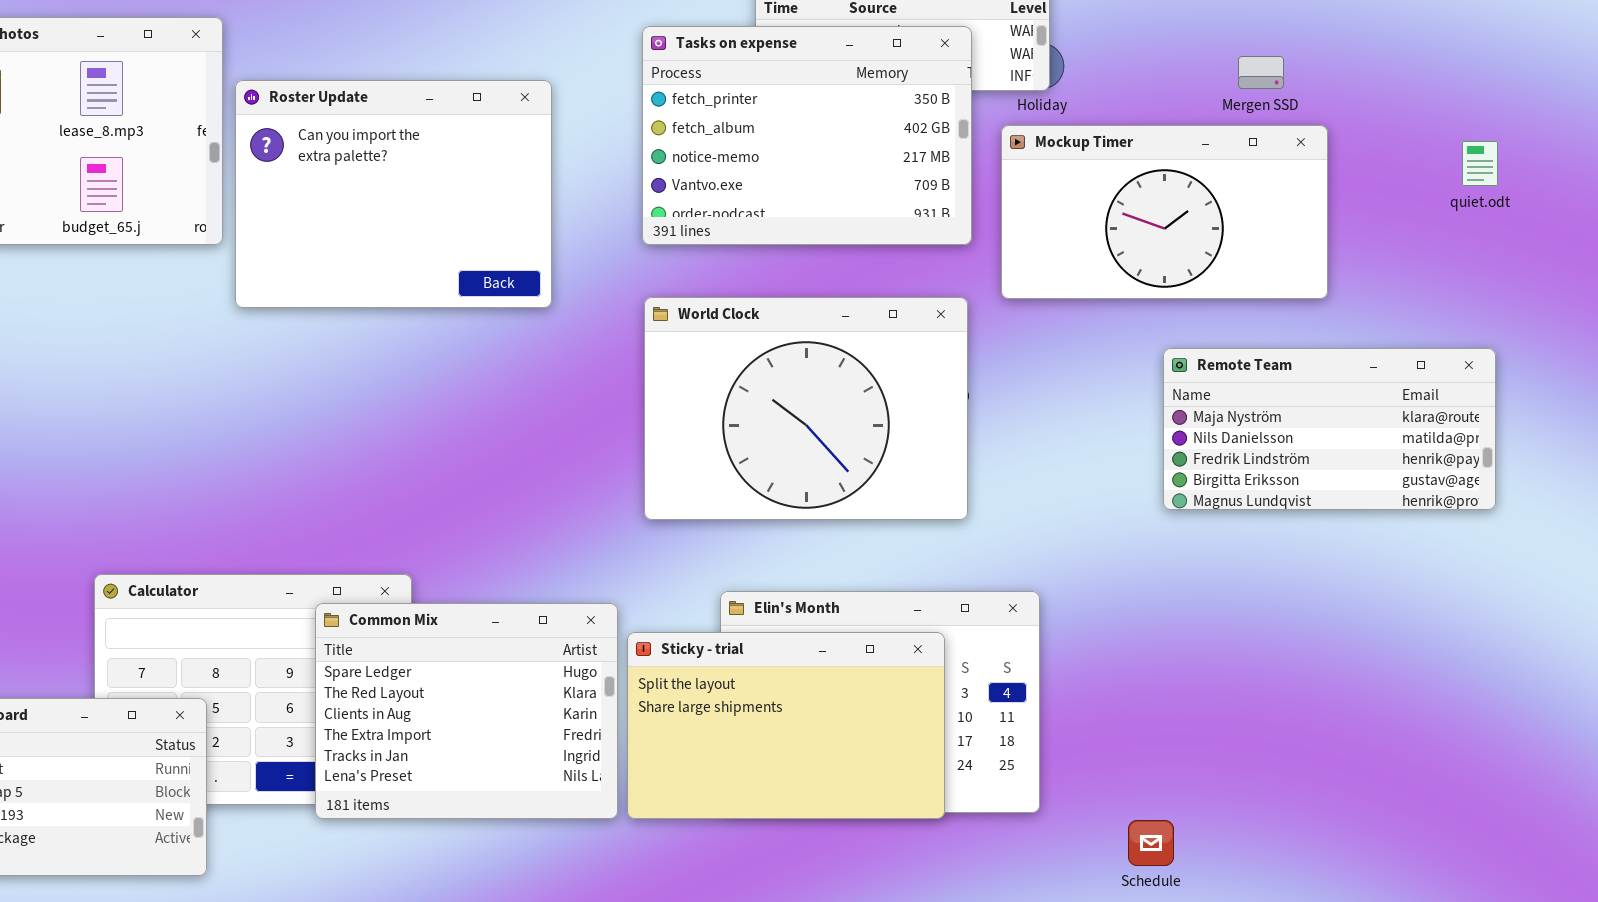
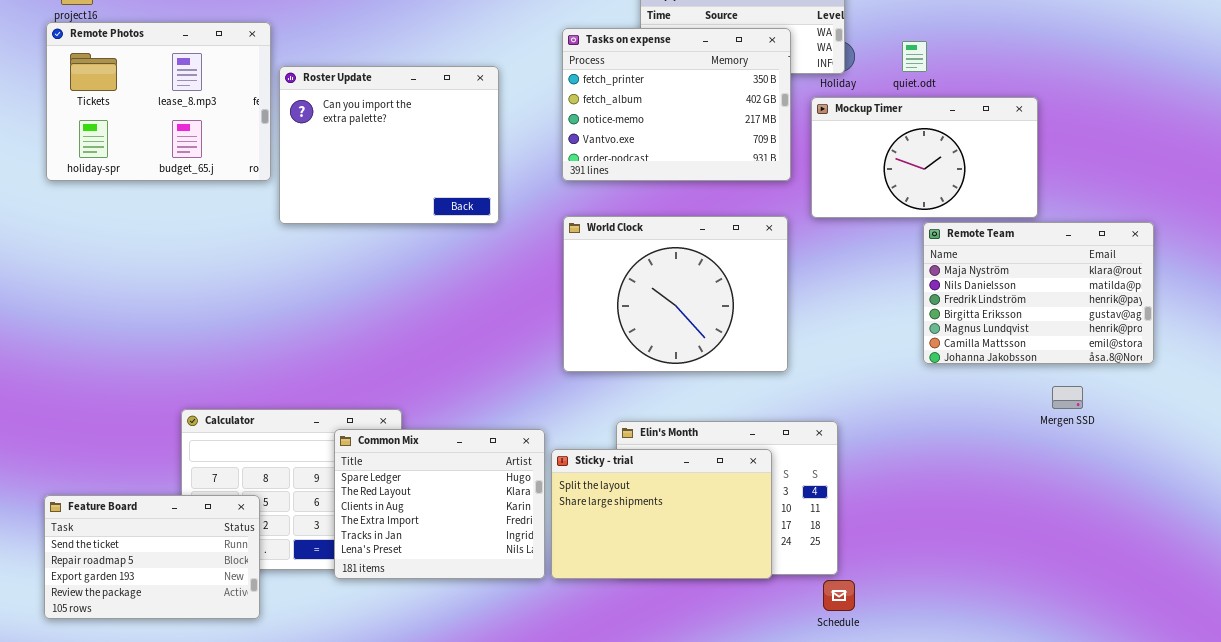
Mergen SSD: [1238,56,1284,89] -> [1052,386,1083,409], moved
quiet.odt: [1462,141,1498,186] -> [902,41,927,72], moved
Remote Team: [1163,348,1496,510] -> [923,222,1154,364], resized
Schedule: [1128,820,1174,866] -> [823,580,855,611], moved

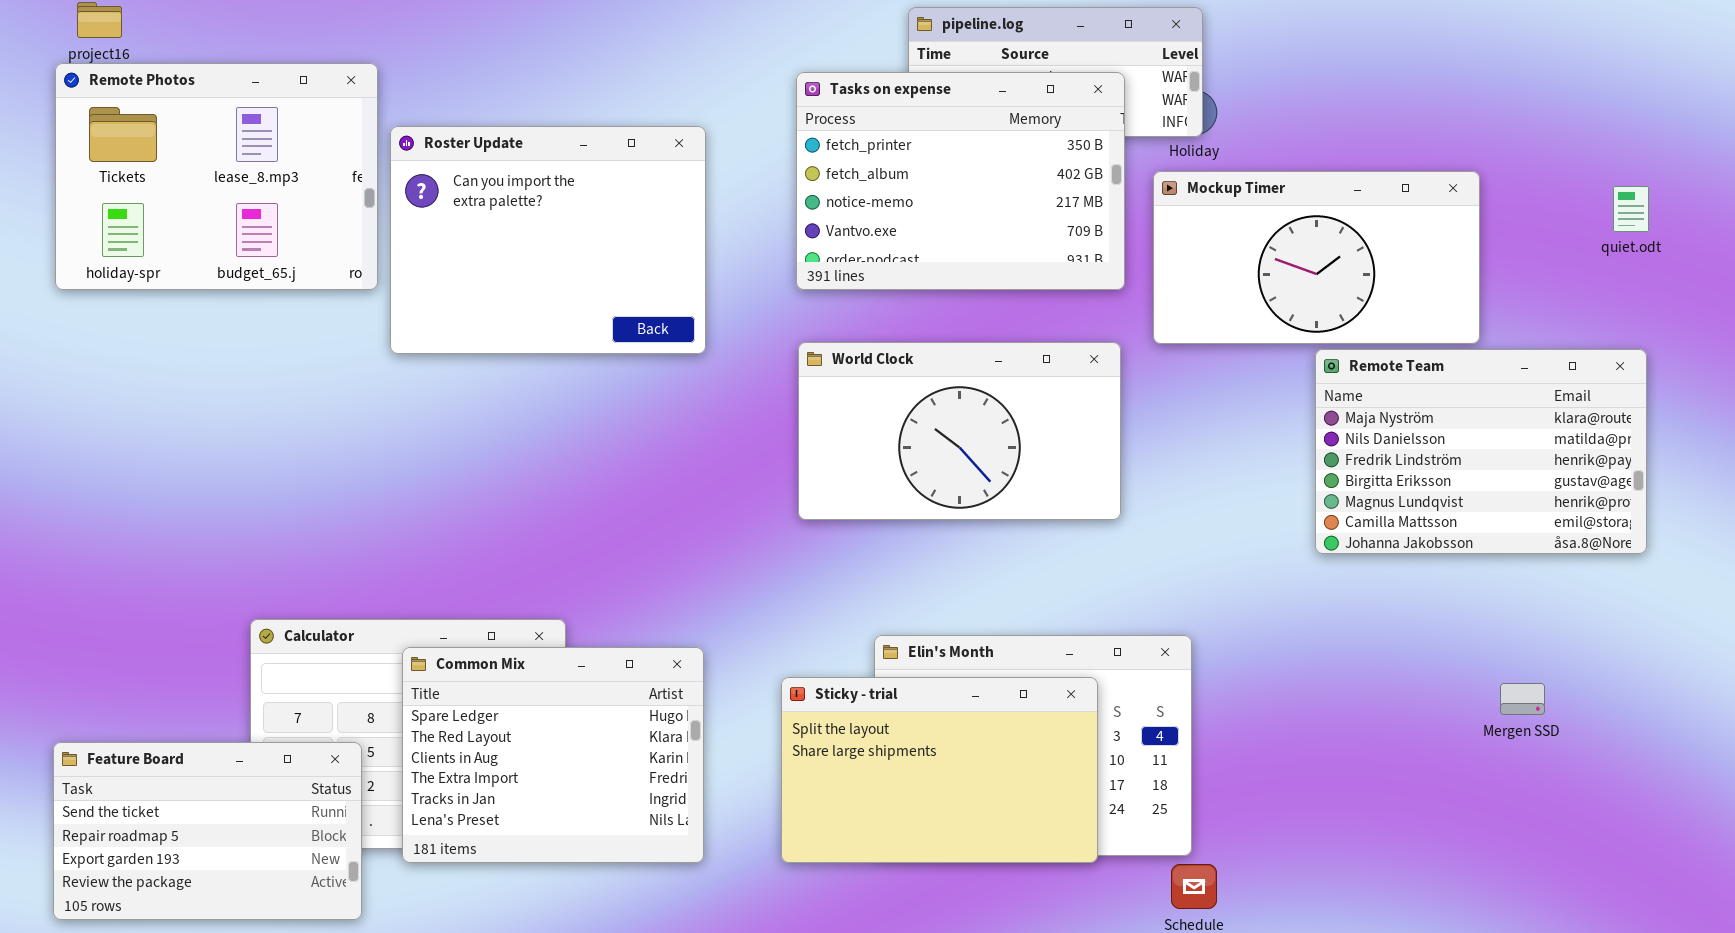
quiet.odt: [902,41,927,72] -> [1613,186,1649,232], moved
World Clock: [563,216,788,372] -> [798,342,1121,520], resized
Mergen SSD: [1052,386,1083,409] -> [1500,683,1545,715], moved
Common Mix: [334,429,545,579] -> [402,647,704,863], moved

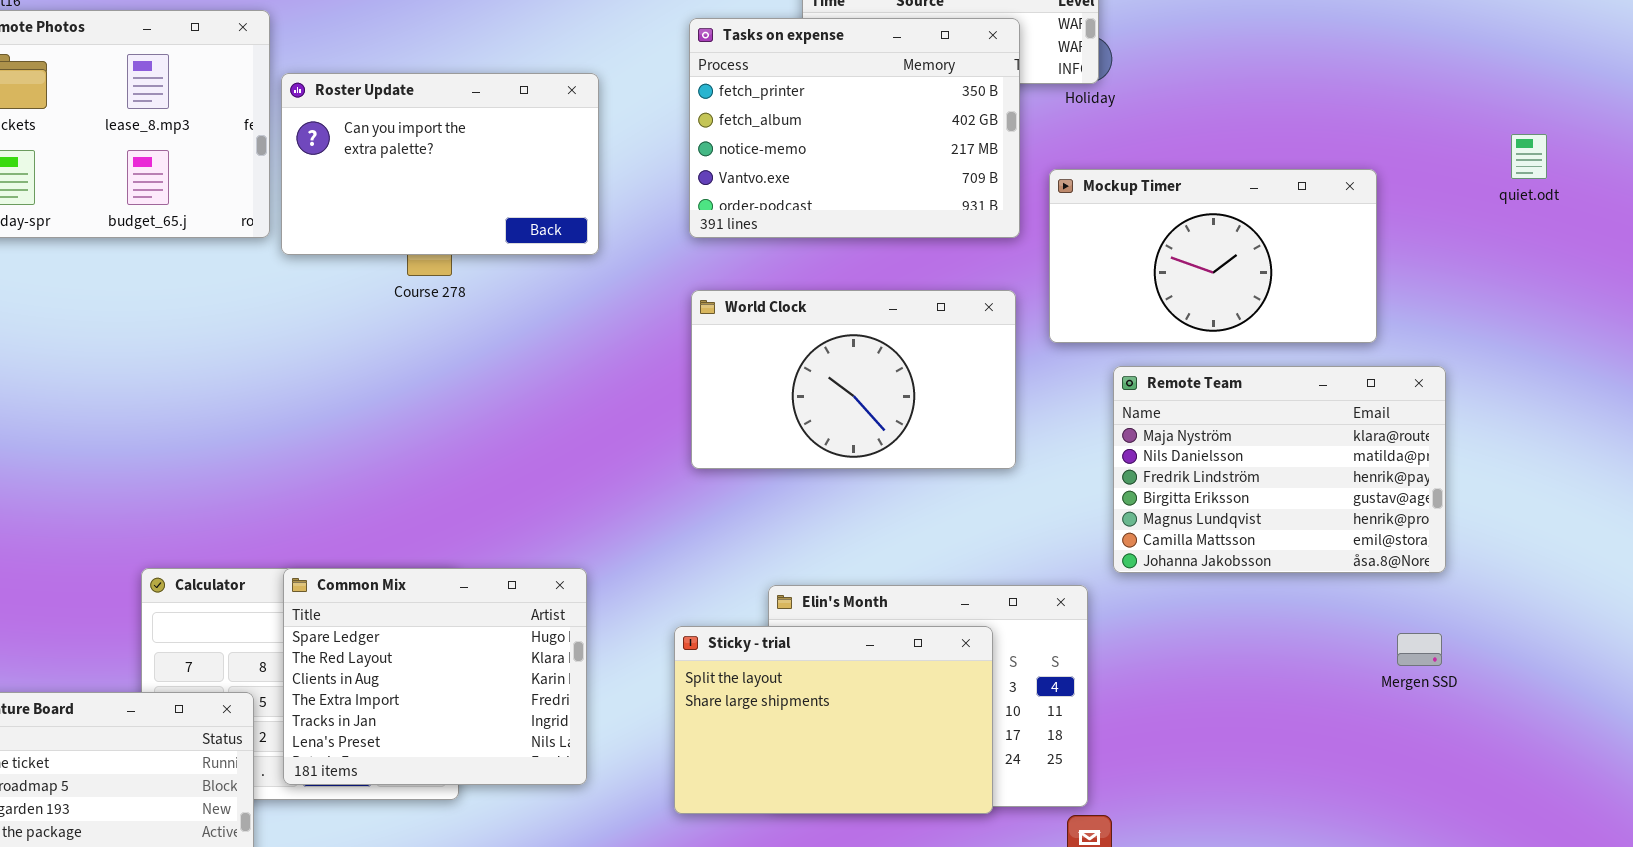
Roster Update: [390,126,706,354] -> [281,73,599,255], resized
Mockup Timer: [1153,171,1480,344] -> [1049,169,1377,343], moved
Remote Team: [1315,349,1647,554] -> [1113,366,1446,573], moved
Common Mix: [402,647,704,863] -> [283,568,587,785], moved

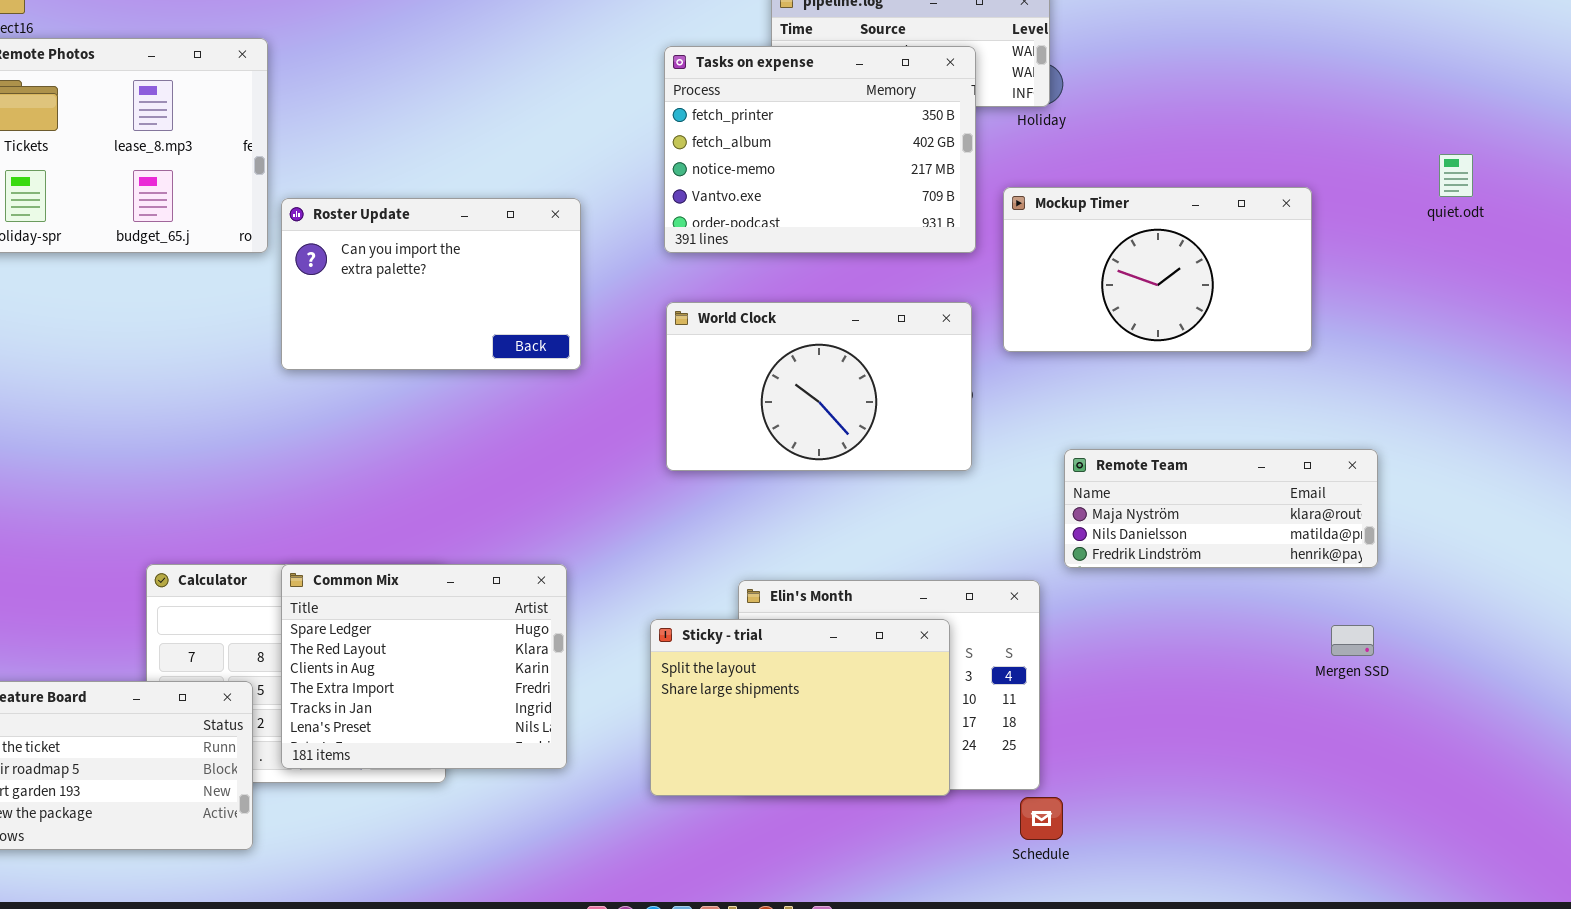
Roster Update: [281,73,599,255] -> [281,198,581,370], moved
Remote Team: [1113,366,1446,573] -> [1064,449,1378,568], resized

